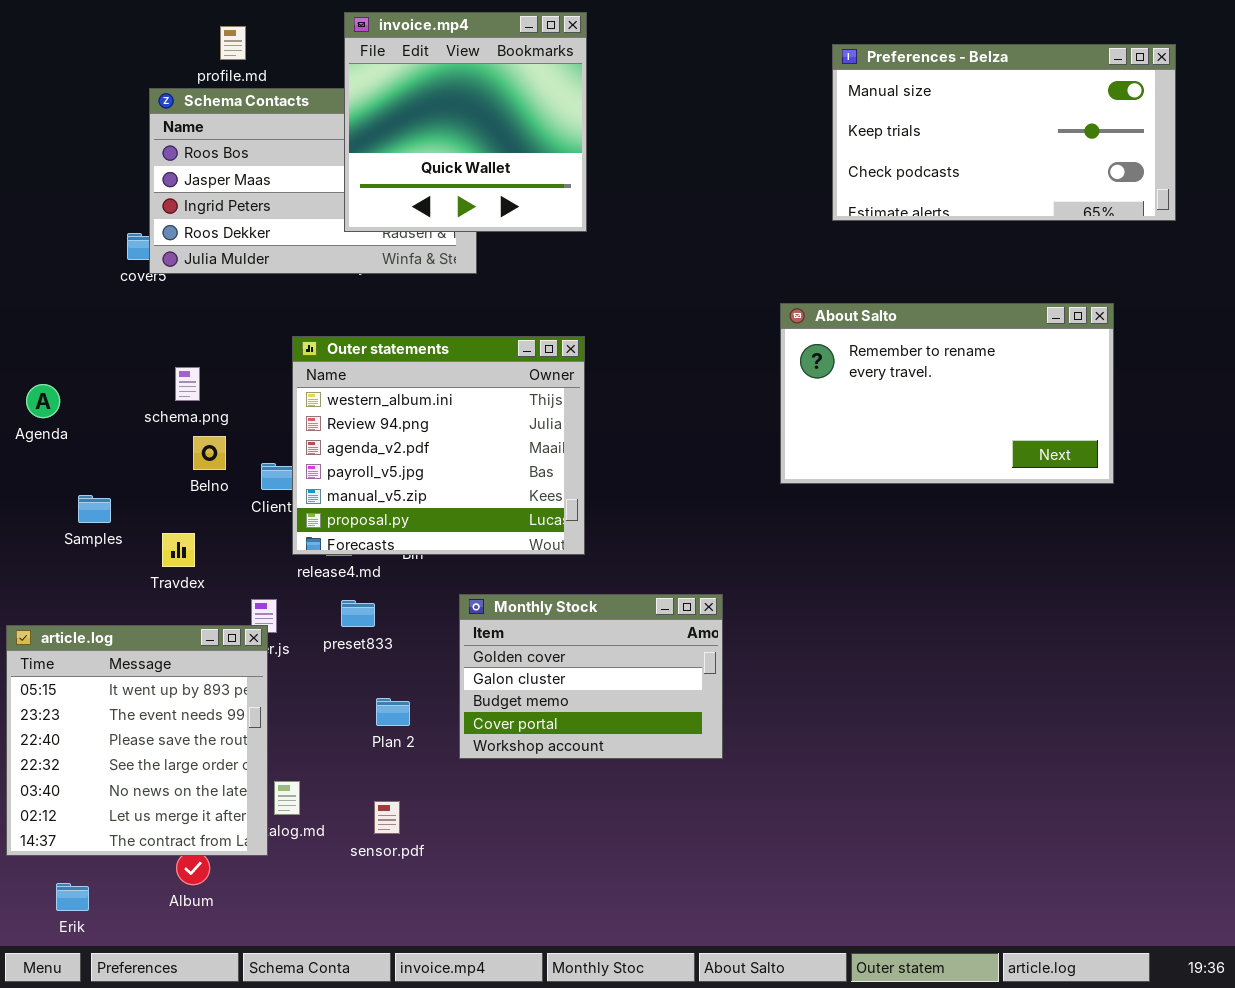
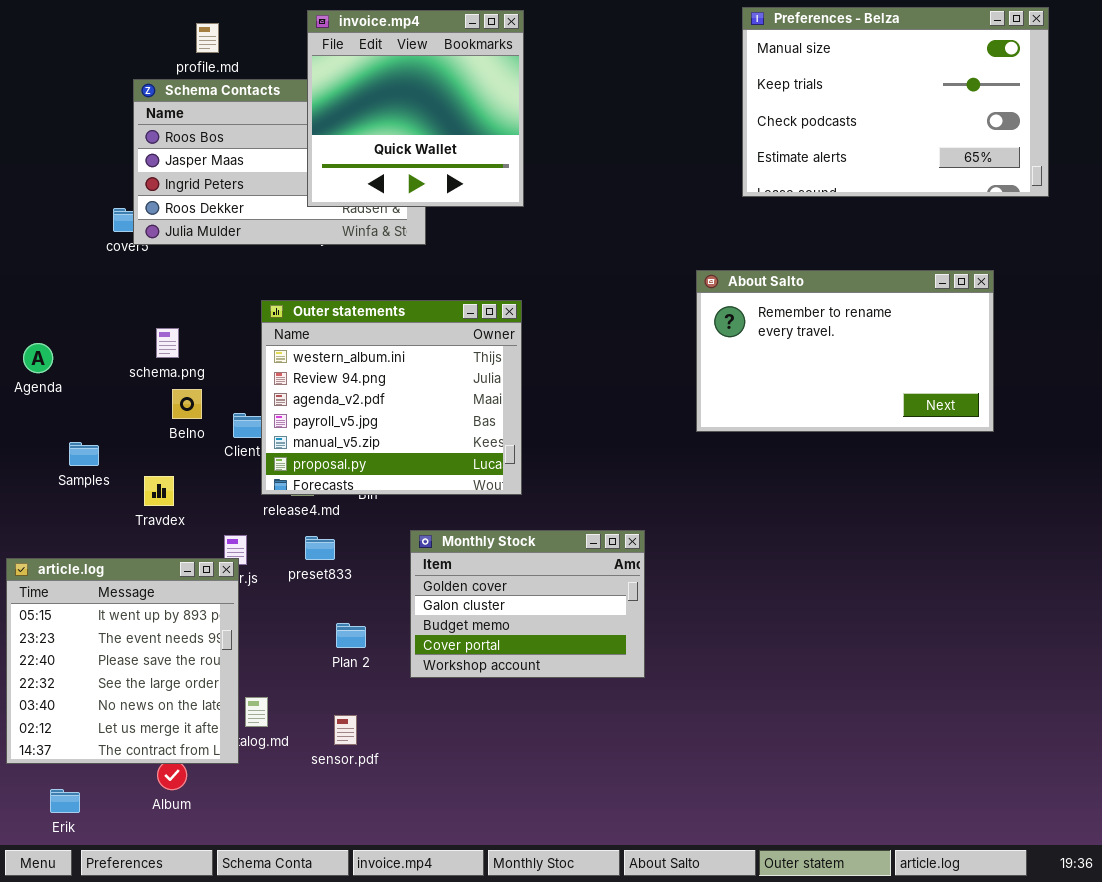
Preferences - Belza: [832,44,1176,221] -> [742,7,1049,197], resized

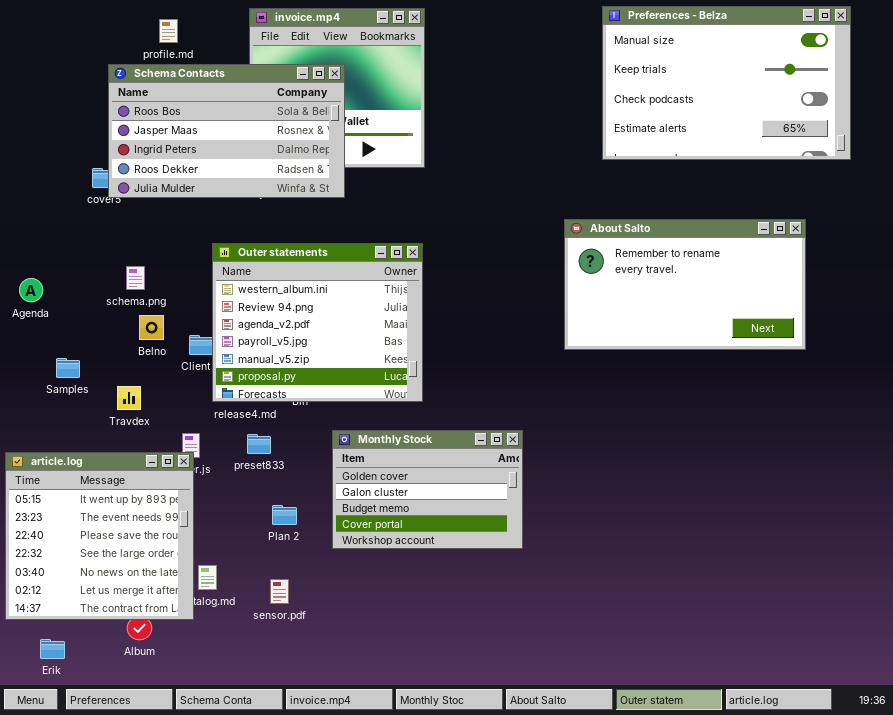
Schema Contacts: [133,79,426,245] -> [108,64,345,198], raised

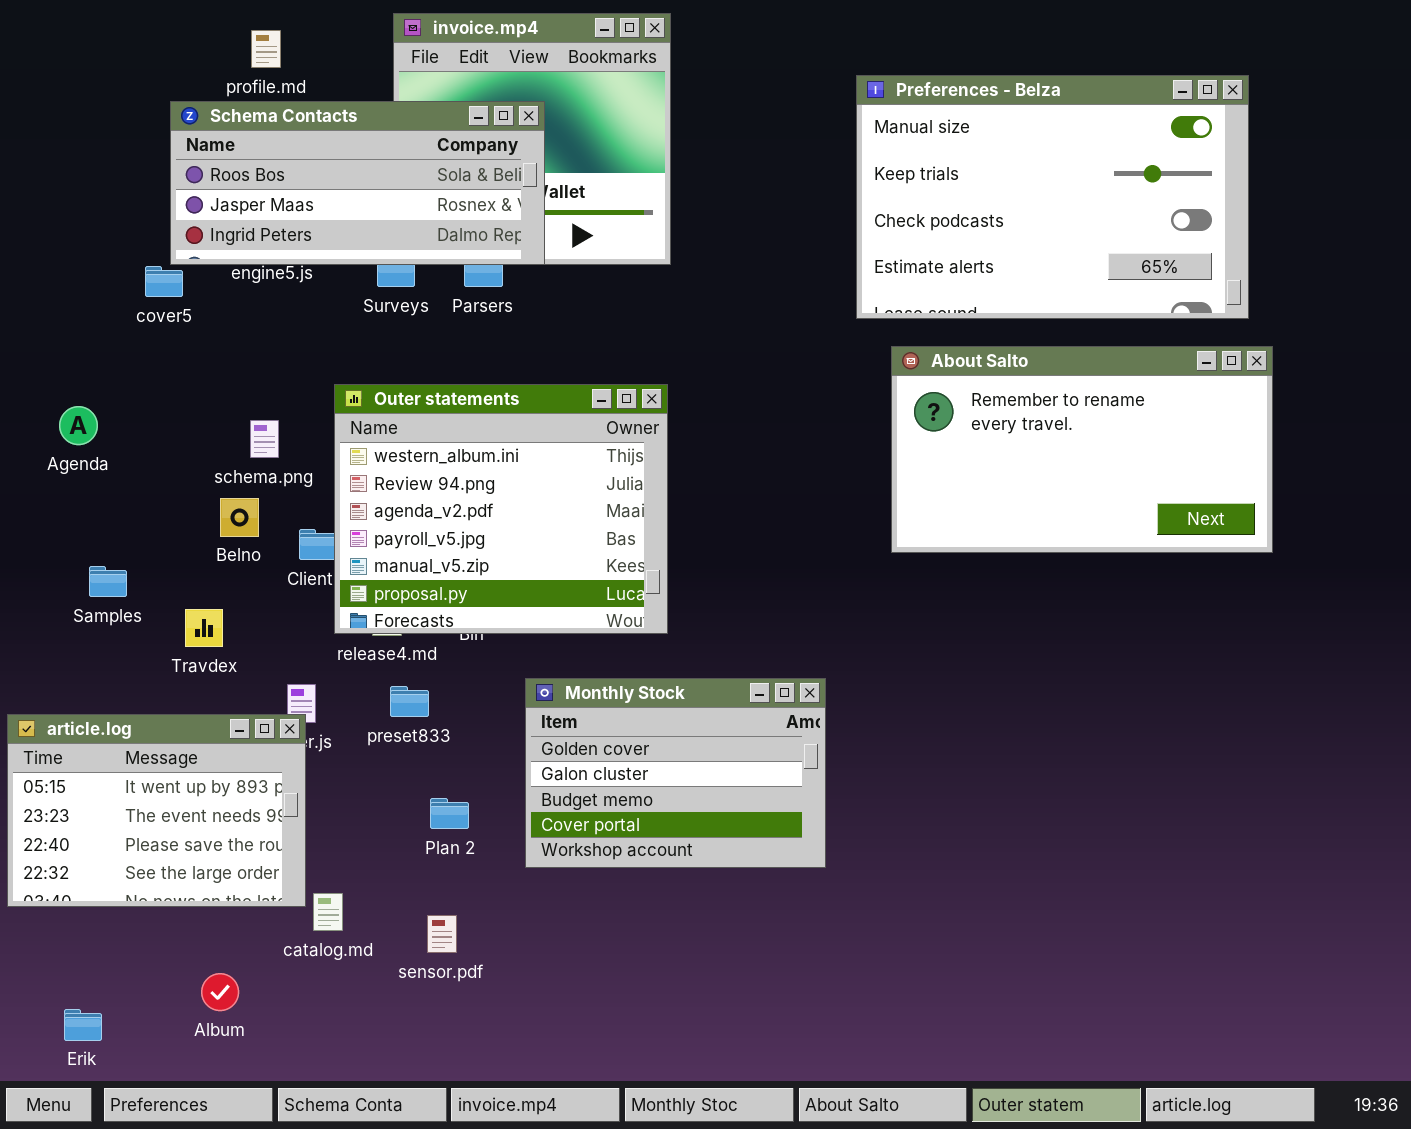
Preferences - Belza: [602,6,851,160] -> [856,75,1249,319], moved
Schema Contacts: [108,64,345,198] -> [170,101,545,265], resized
schema.png: [126,266,145,290] -> [250,420,279,458], moved
Agenda: [19,278,43,302] -> [59,406,98,445], moved
article.log: [5,452,194,620] -> [7,714,306,907], resized

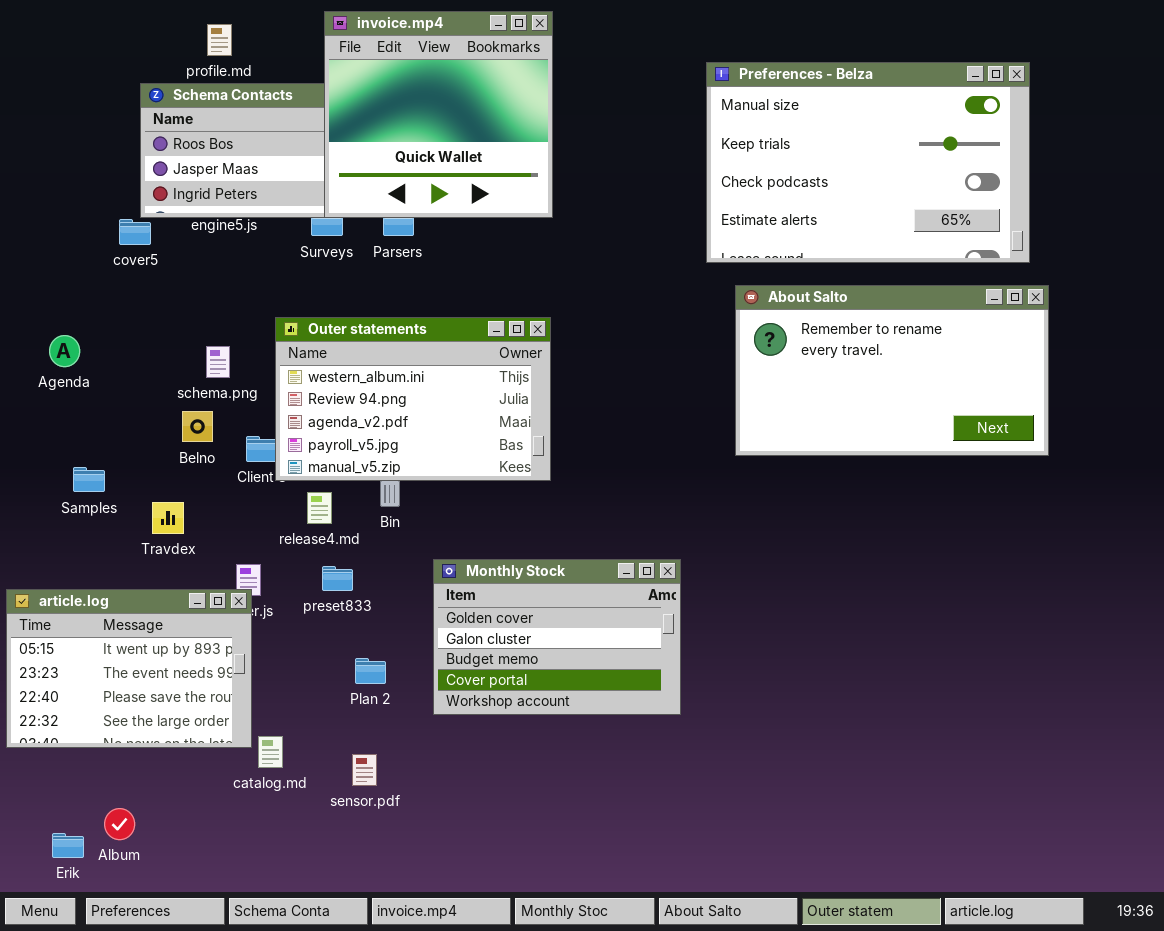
invoice.mp4: [393,13,671,265] -> [324,11,553,218], raised
Outer statements: [334,384,668,634] -> [275,317,551,481], resized
Album: [201,973,239,1011] -> [104,808,135,840], moved

